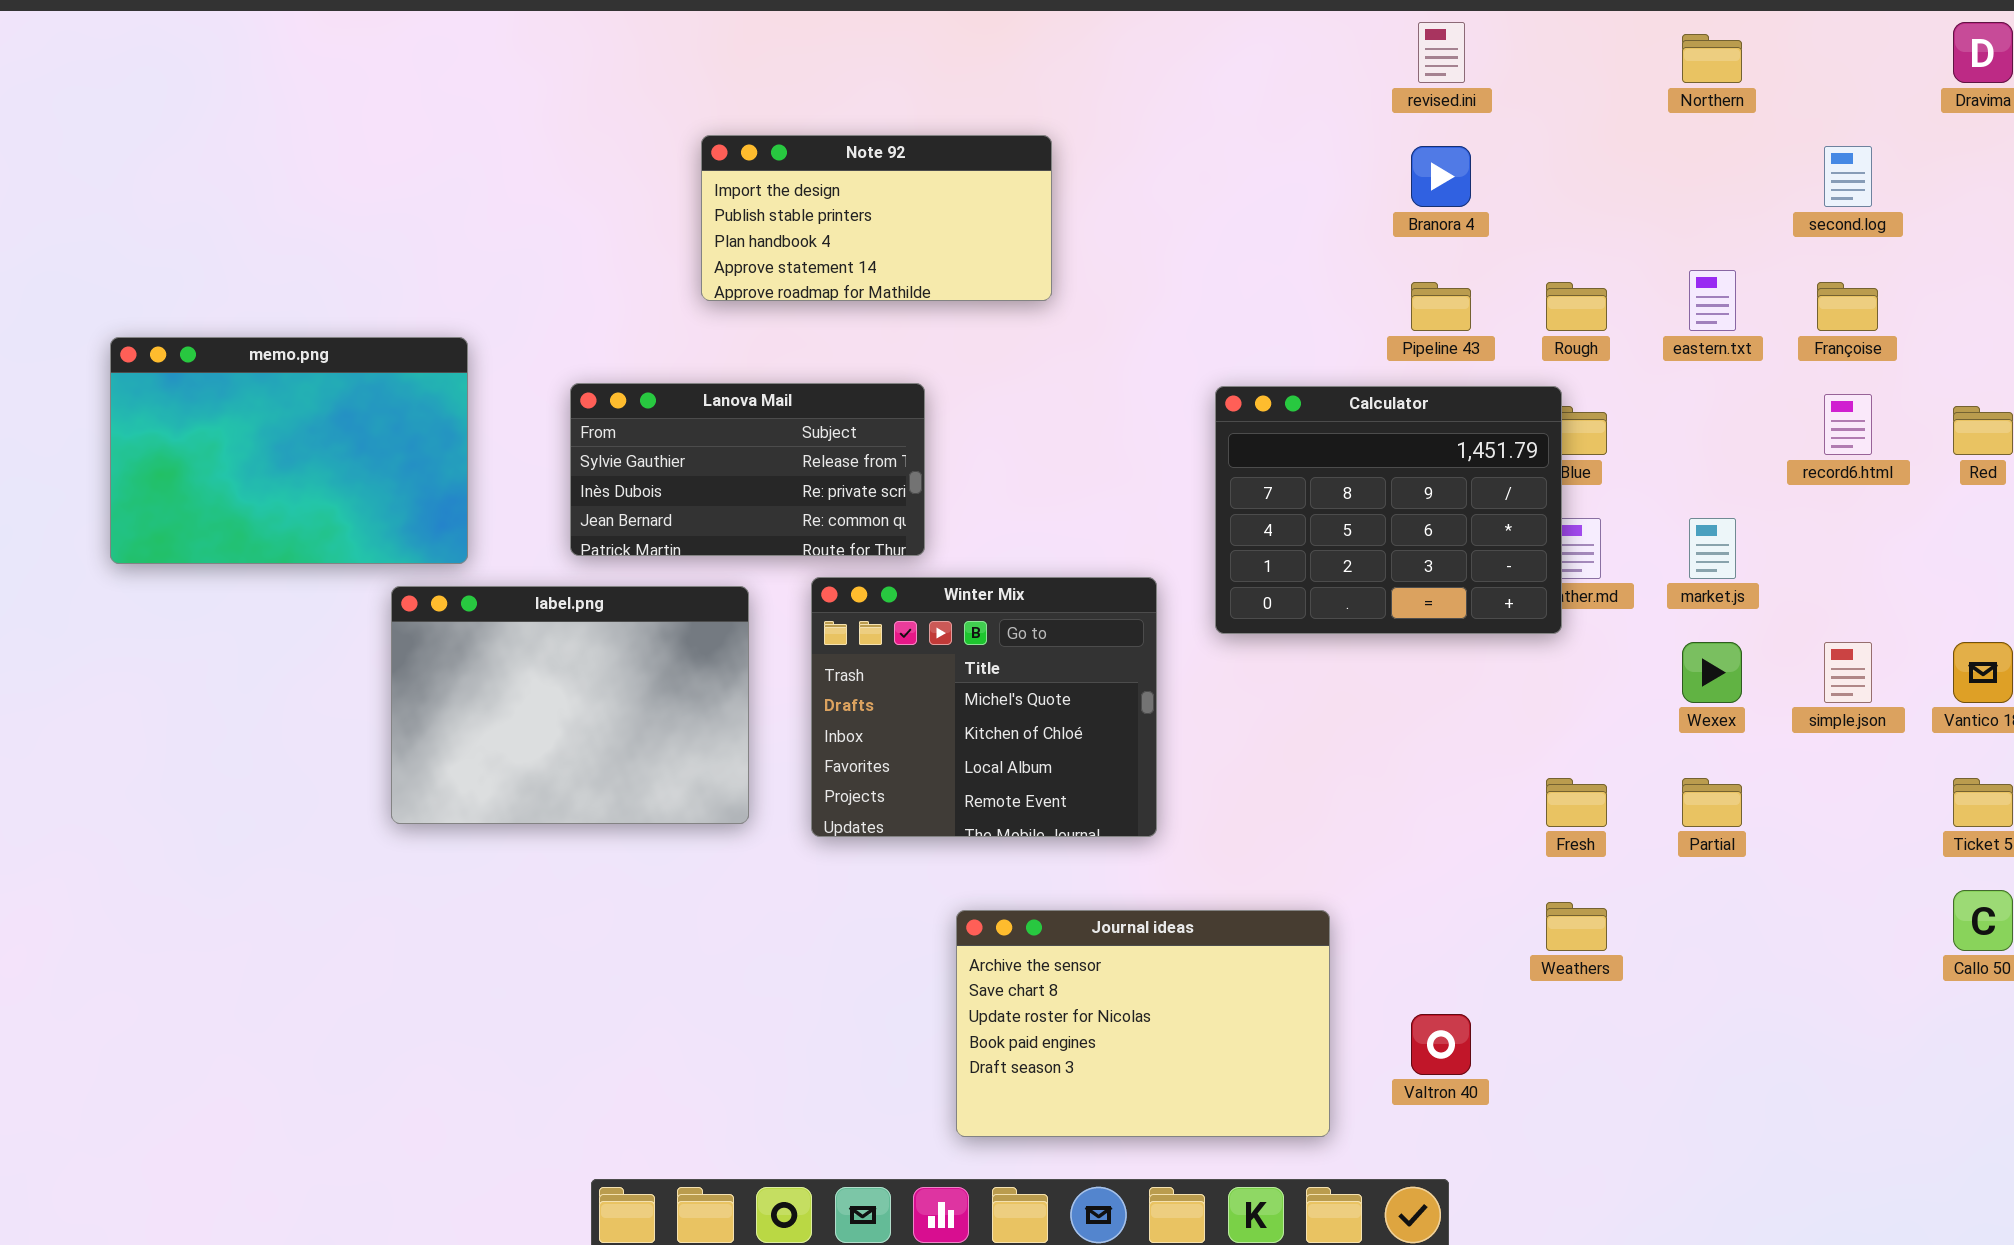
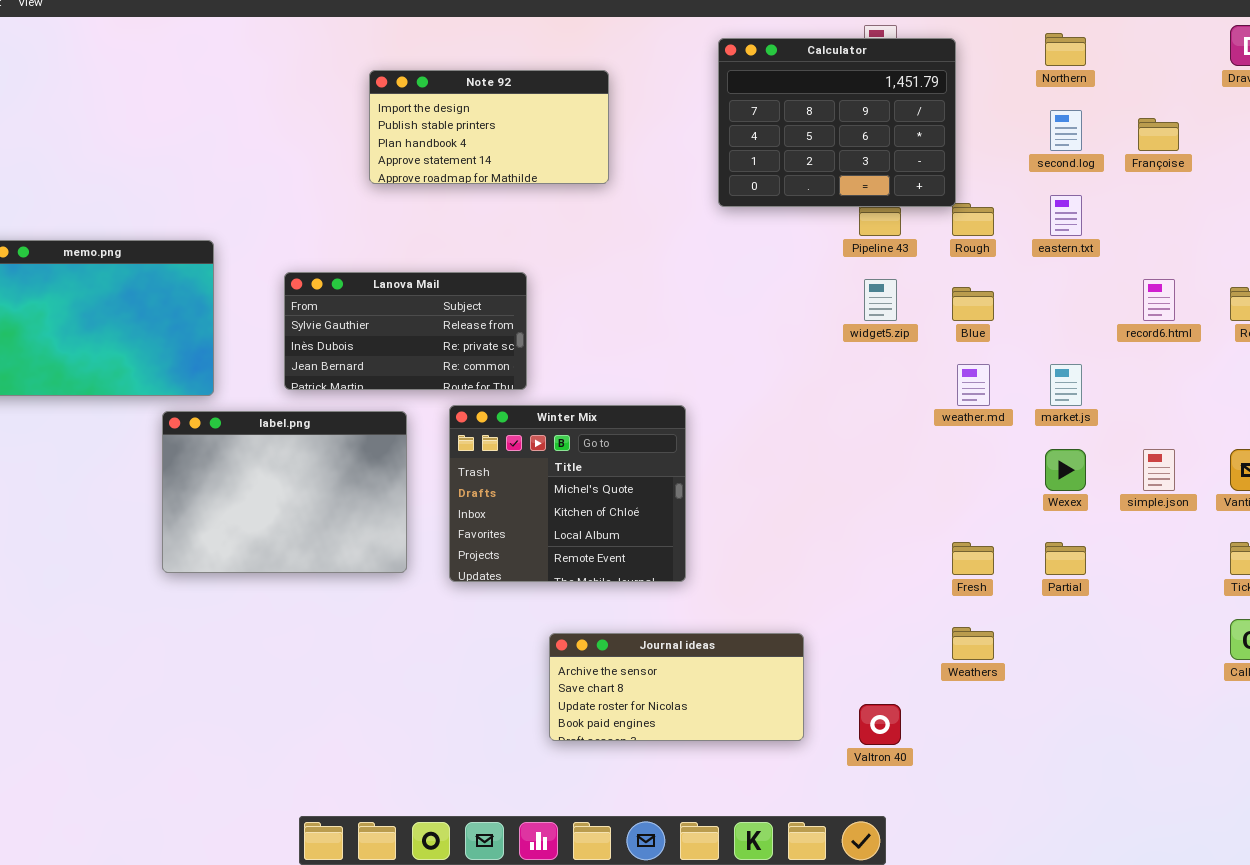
Note 92: [701,135,1052,301] -> [369,70,609,184], moved
second.log: [1824,146,1872,207] -> [1050,110,1082,151], moved
Françoise: [1817,282,1878,331] -> [1138,118,1179,151], moved
Calculator: [1215,386,1562,634] -> [718,38,956,207], moved
Journal ideas: [956,910,1330,1137] -> [549,633,804,741], resized

